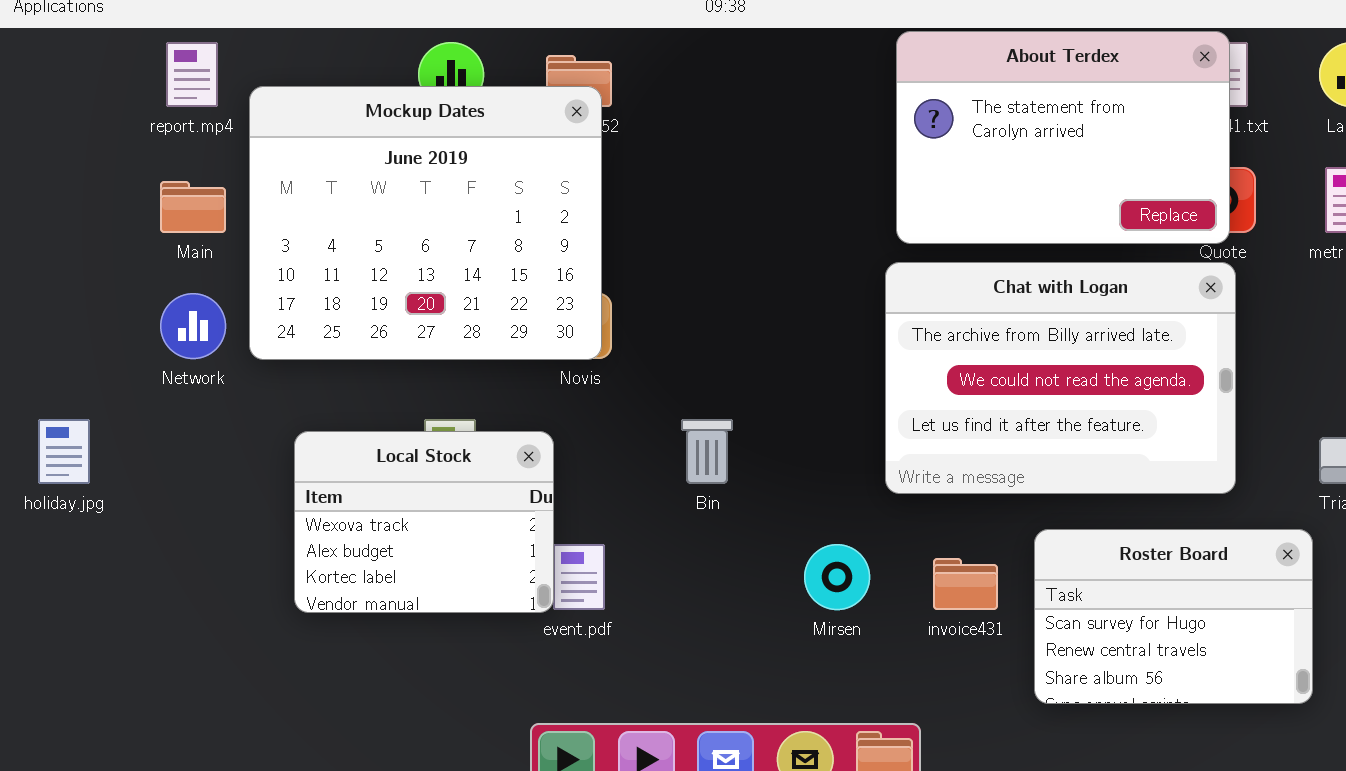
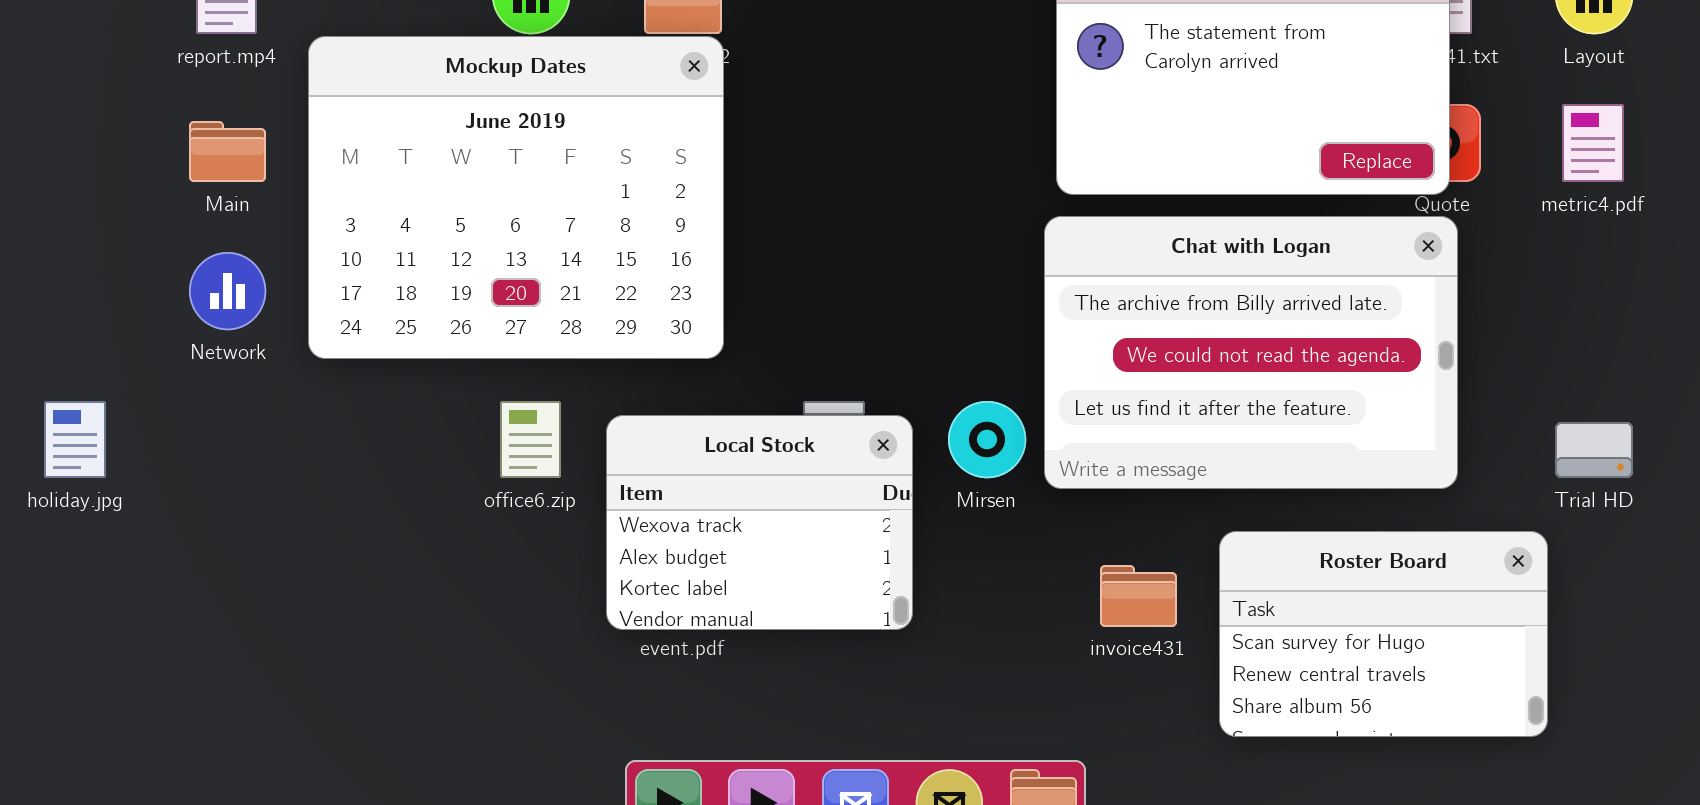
Mockup Dates: [249,86,602,360] -> [308,36,724,359], moved
Local Stock: [294,431,554,613] -> [606,415,913,630], moved
Mirsen: [804,544,870,610] -> [948,401,1026,478], moved

